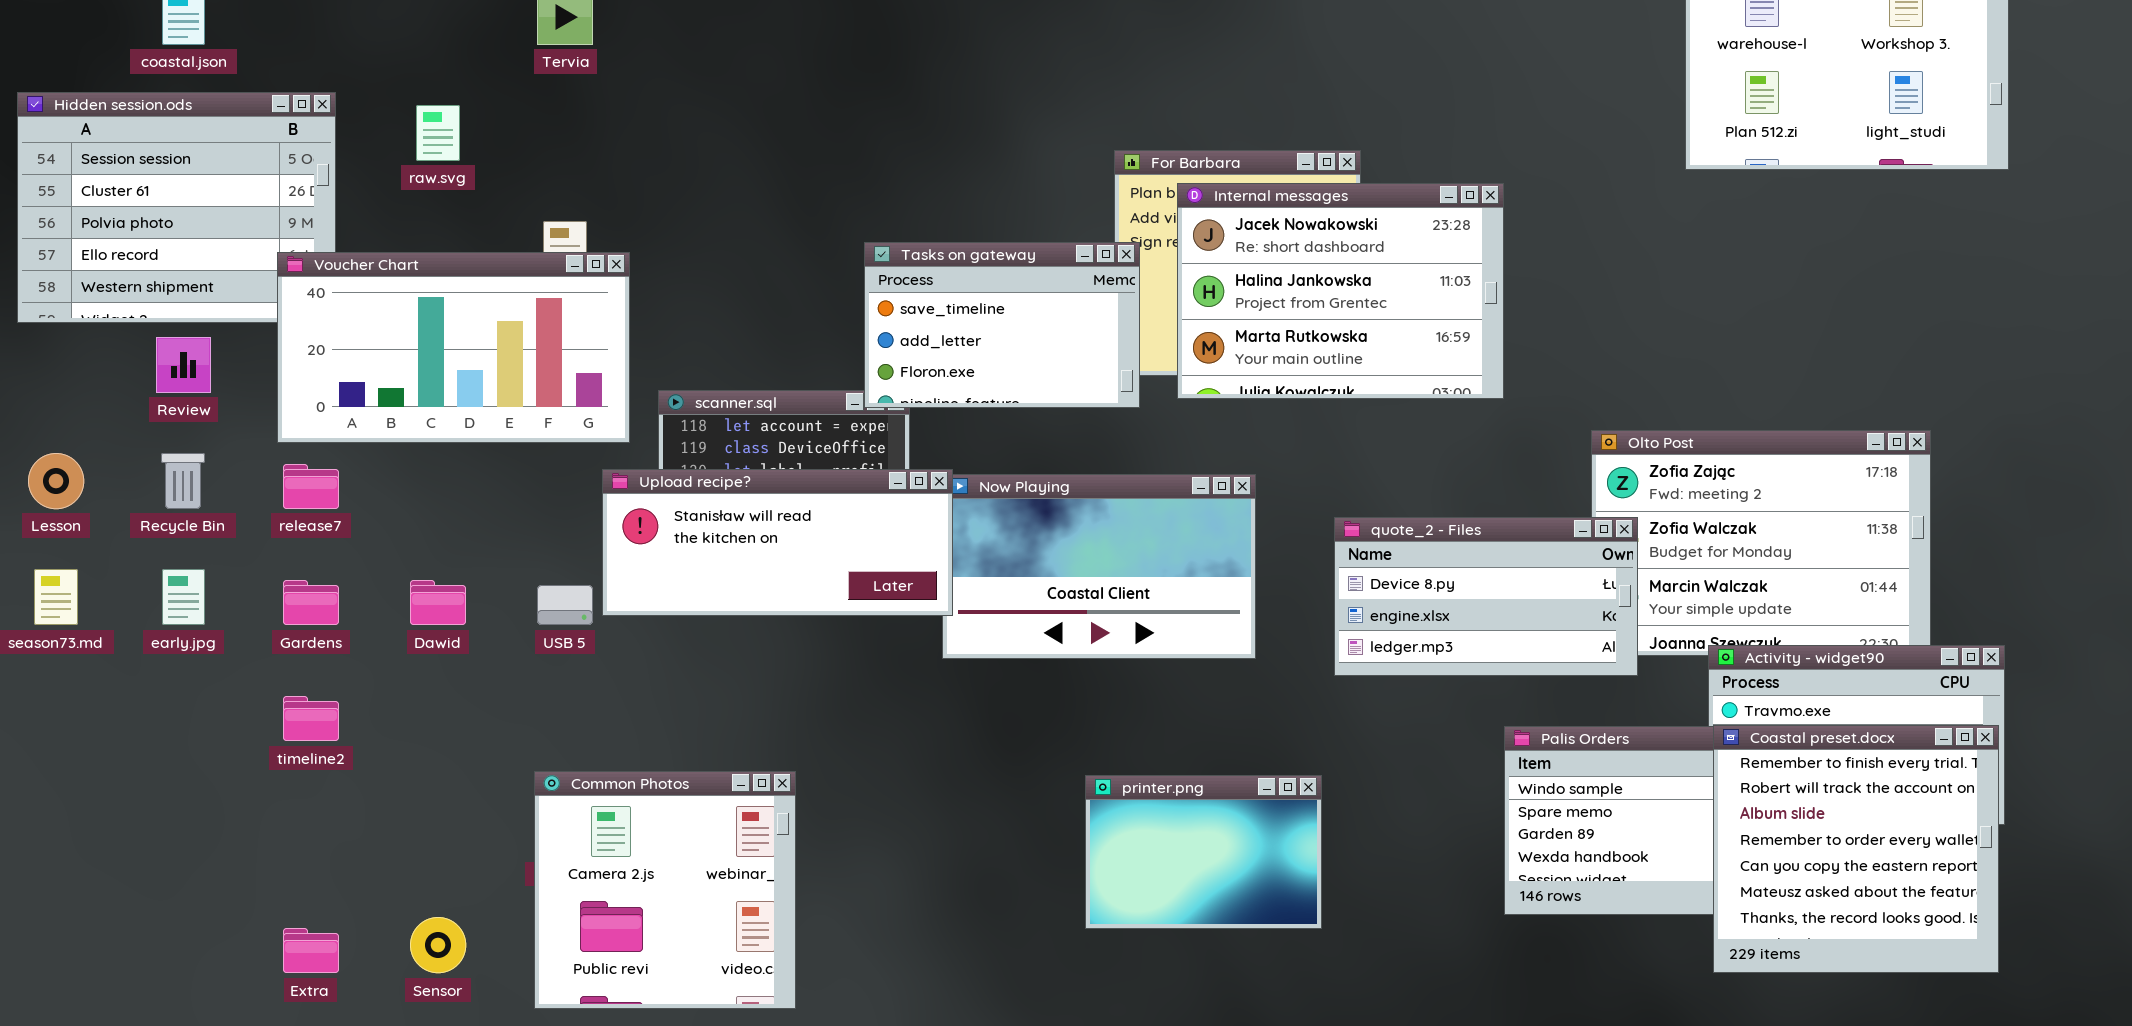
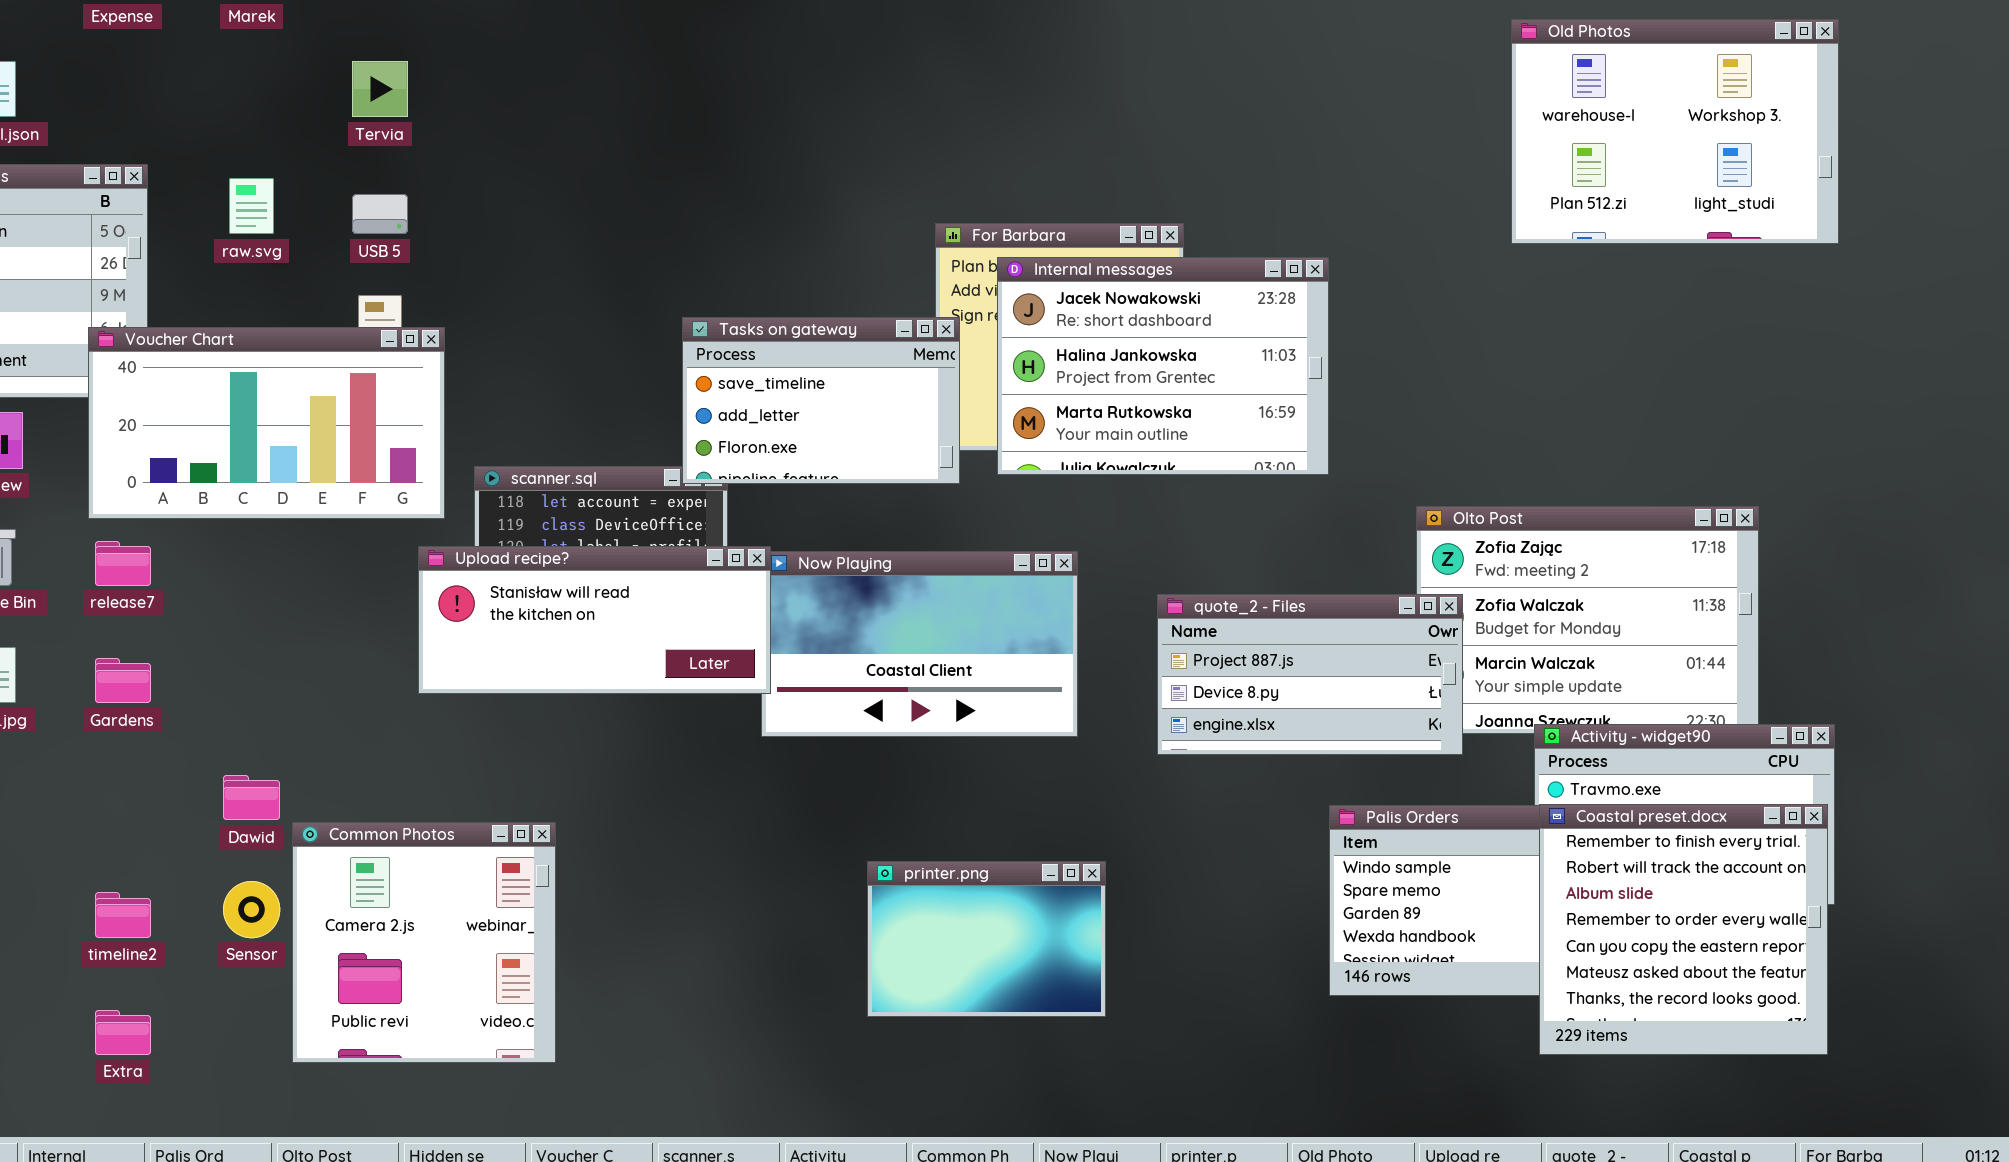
quote_2 - Files: [1334,517,1638,676] -> [1157,594,1463,755], scrolled up 1 row
Dawid: [410,580,466,625] -> [223,775,280,820], moved
USB 5: [537,585,593,625] -> [352,194,408,234], moved
timeline2: [283,696,339,741] -> [95,892,151,938], moved
Common Photos: [534,771,796,1009] -> [292,822,556,1063], moved
printer.png: [1085,775,1322,929] -> [867,861,1106,1017], moved
Sensor: [410,917,466,973] -> [223,881,280,938], moved

